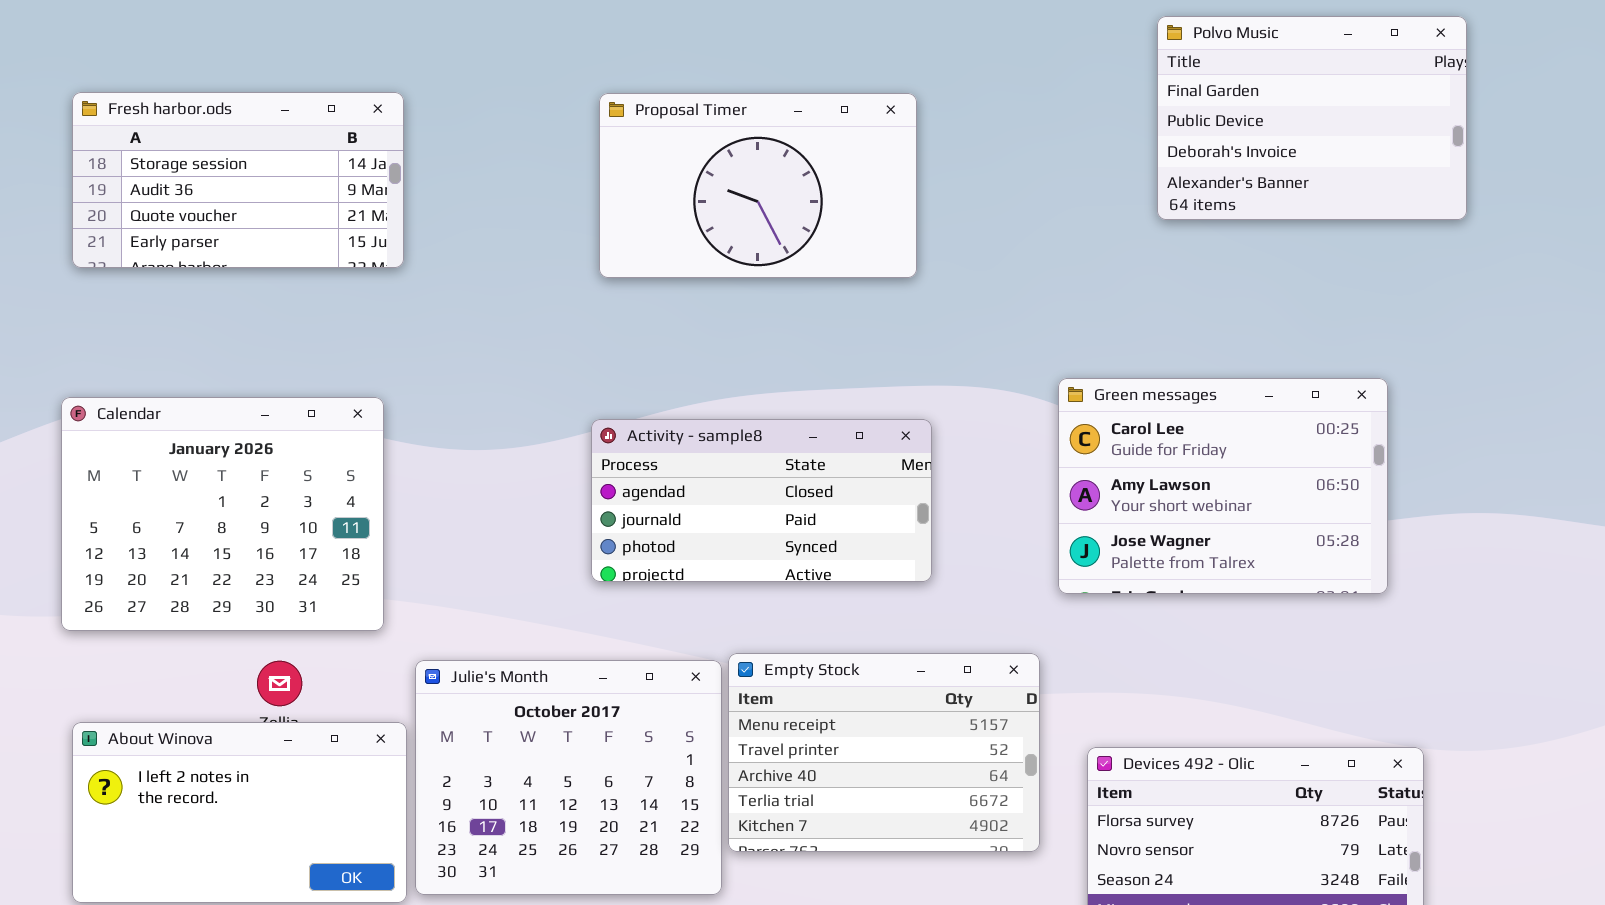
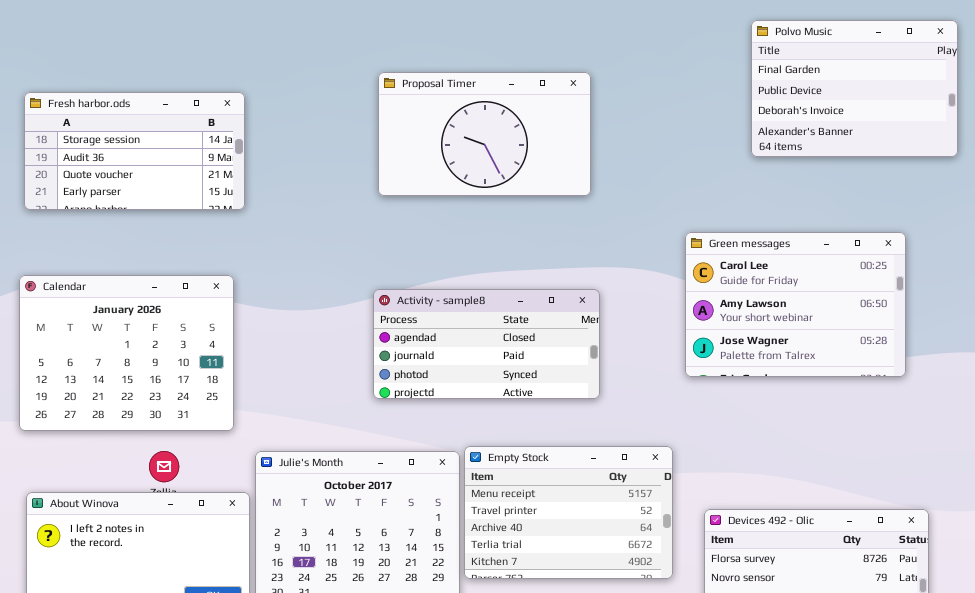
Fresh harbor.ods: [72,92,404,268] -> [24,92,245,210], moved
Green messages: [1058,378,1388,594] -> [685,232,906,377], moved

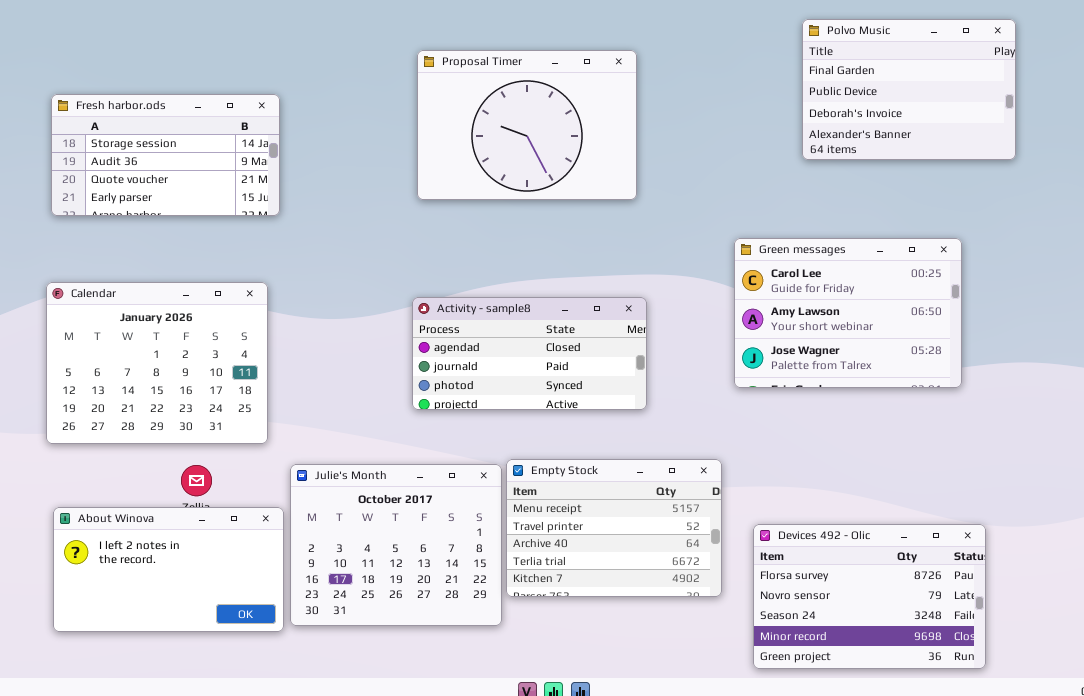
Proposal Timer: [378,72,591,196] -> [417,50,637,200], resized

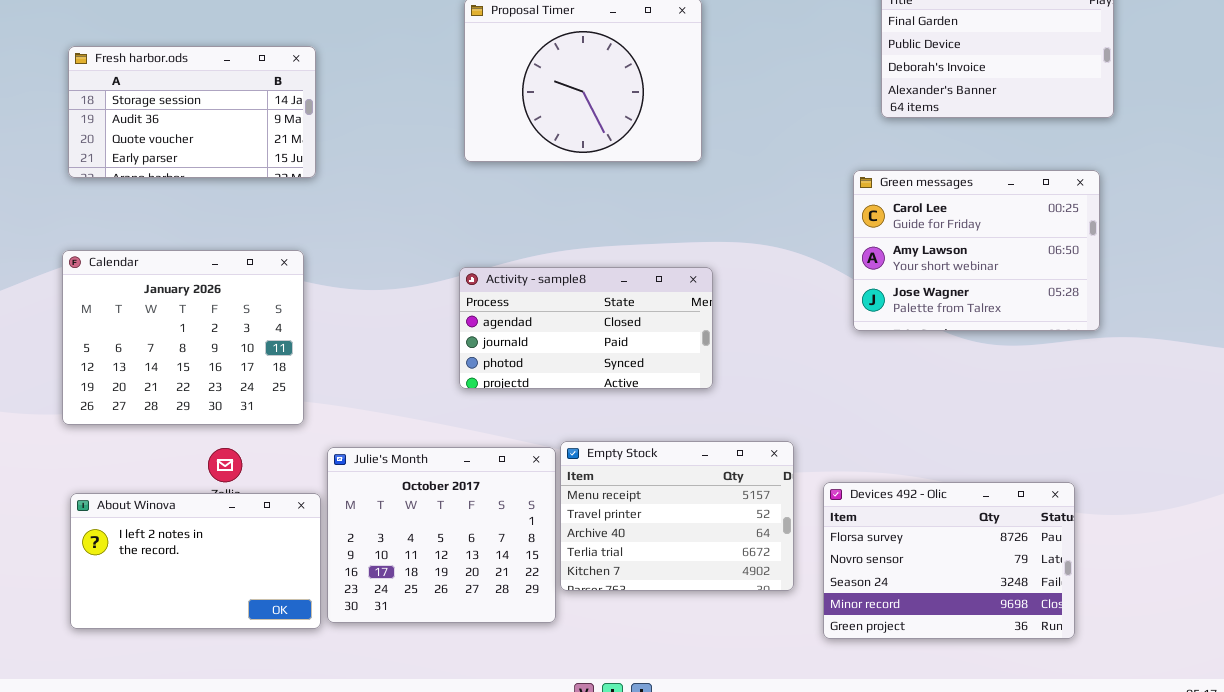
Green messages: [734,238,962,388] -> [853,170,1100,331], moved
Devices 492 - Olic: [753,524,986,669] -> [823,482,1075,639], moved

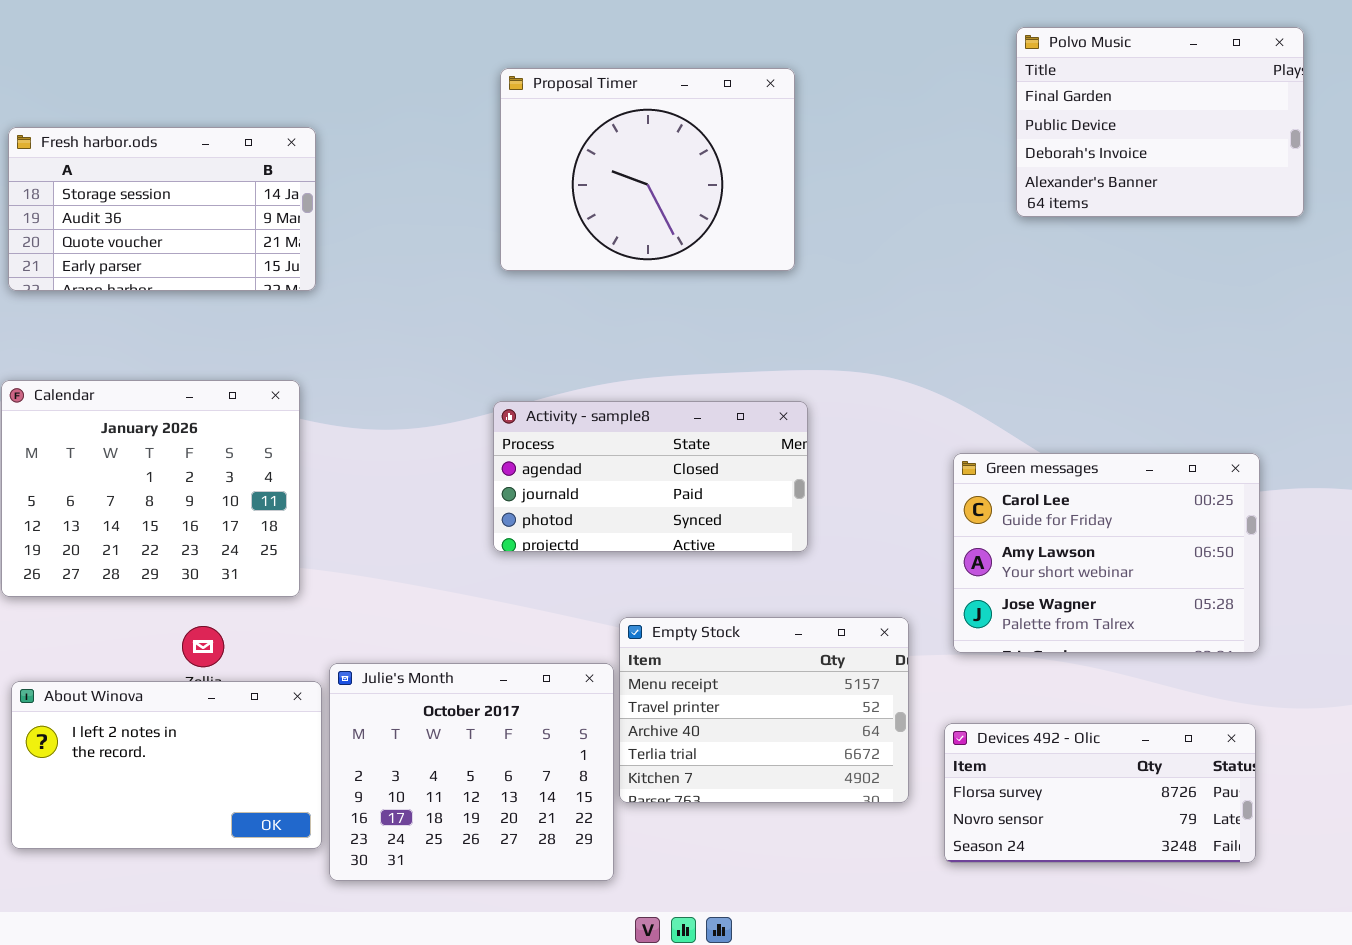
Green messages: [853,170,1100,331] -> [953,453,1260,653], moved
Julie's Month: [327,447,556,623] -> [329,663,614,881], moved
Devices 492 - Olic: [823,482,1075,639] -> [944,723,1256,863], resized

